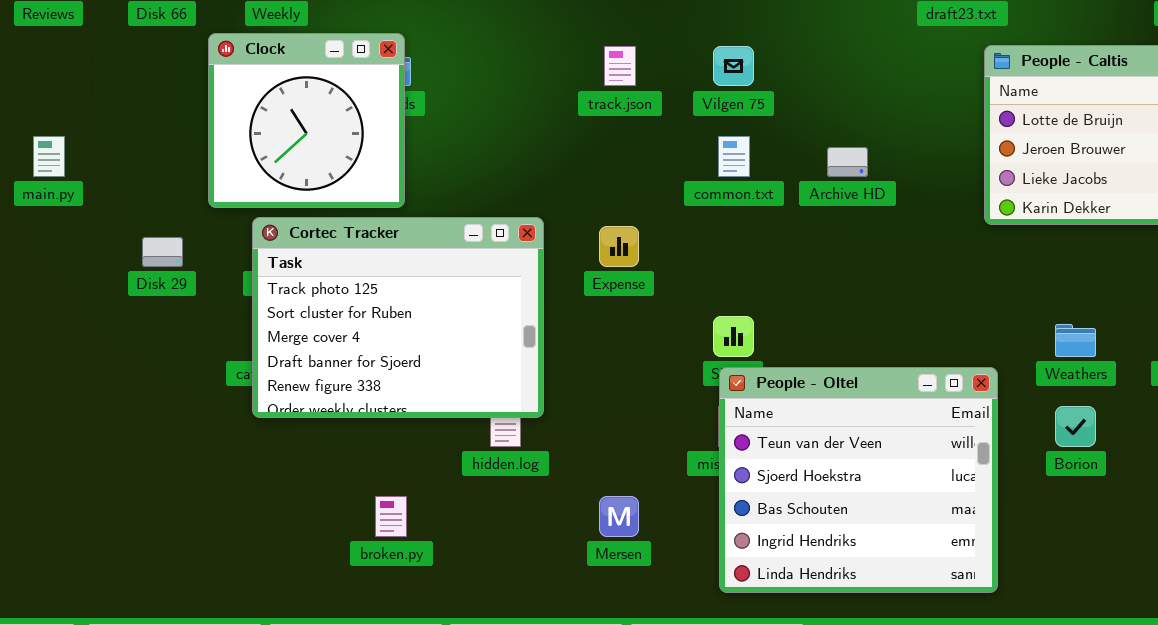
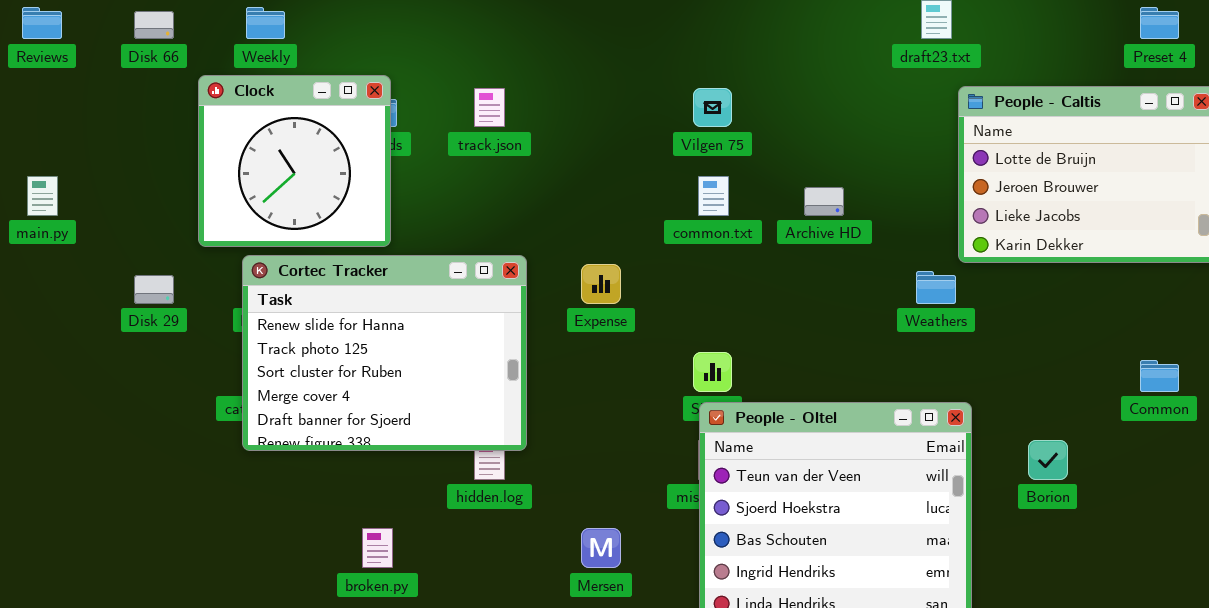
track.json: [604,46,636,86] -> [474,88,505,127], moved
Cortec Tracker: [252,217,544,418] -> [242,255,527,451], scrolled up 1 row
Weathers: [1055,324,1096,357] -> [916,271,956,304], moved

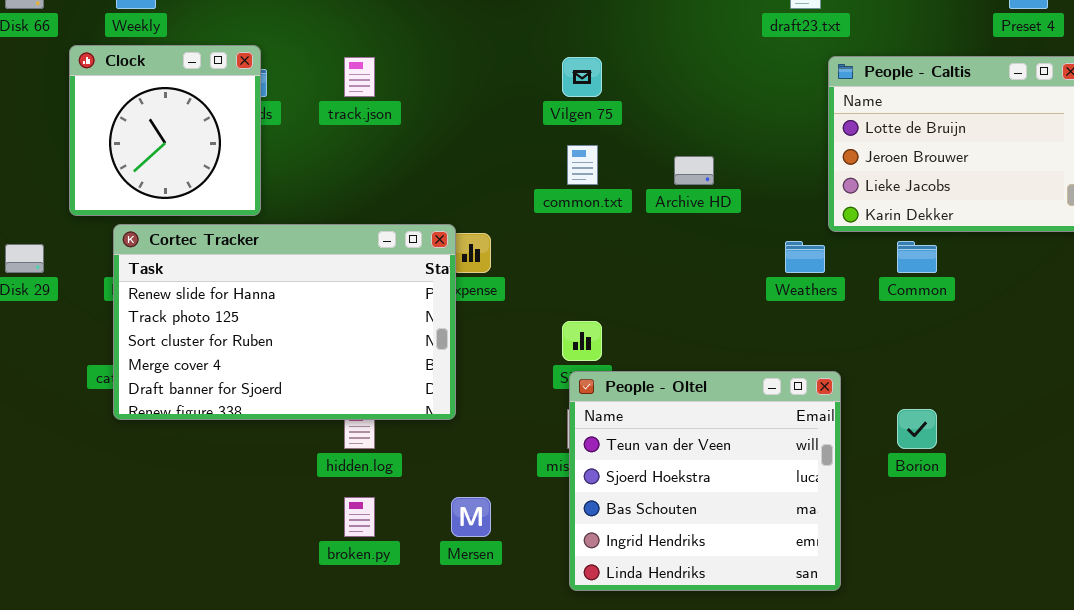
Cortec Tracker: [242,255,527,451] -> [113,224,456,420], resized
Common: [1140,360,1179,392] -> [897,241,937,273], moved
broken.py: [362,528,393,568] -> [344,497,375,537], moved

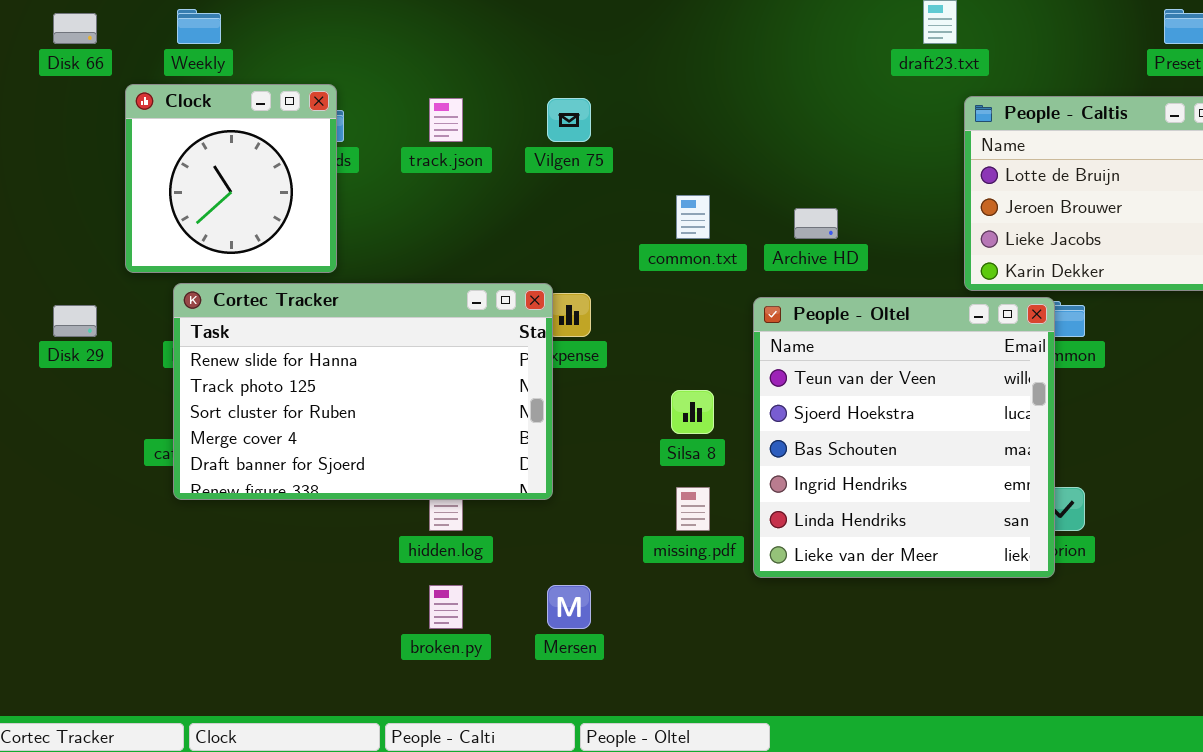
Vilgen 75: [562,57,602,97] -> [547,98,591,142], moved
People - Oltel: [569,371,841,591] -> [753,297,1055,578], moved, resized

